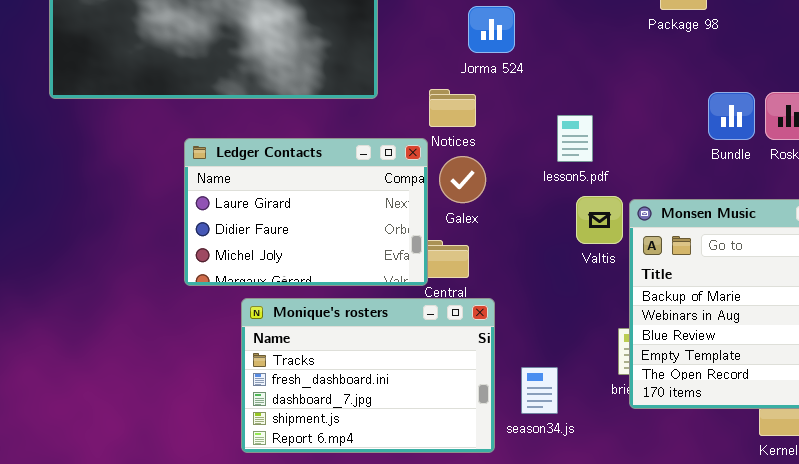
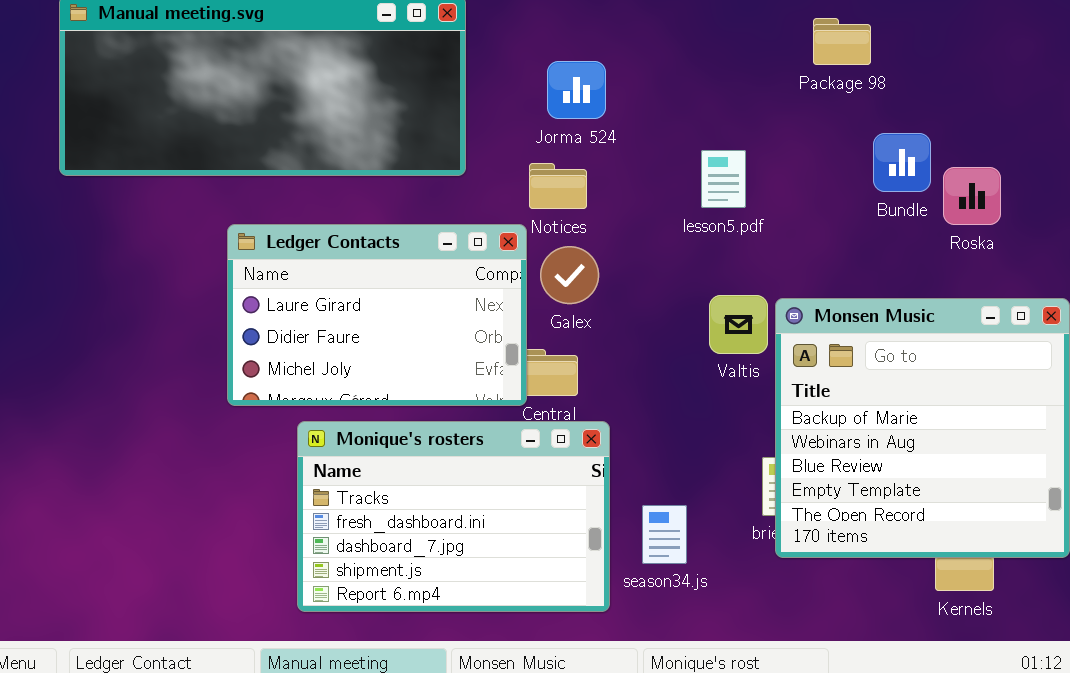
Jorma 524: [468,6,515,53] -> [547,61,606,119], moved
Bundle: [708,92,755,140] -> [873,133,931,192], moved
lesson5.pdf: [557,115,593,162] -> [701,150,746,208], moved

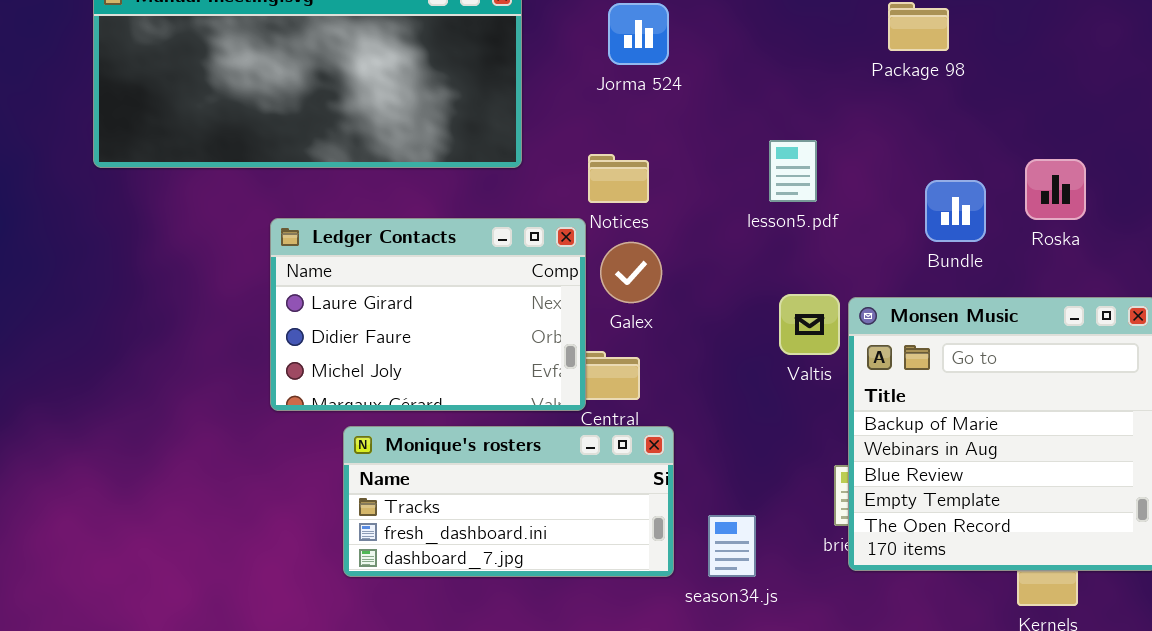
Jorma 524: [547,61,606,119] -> [608,3,669,65], moved
Bundle: [873,133,931,192] -> [925,180,986,242], moved
Monique's rosters: [297,421,610,612] -> [343,426,674,577], resized

